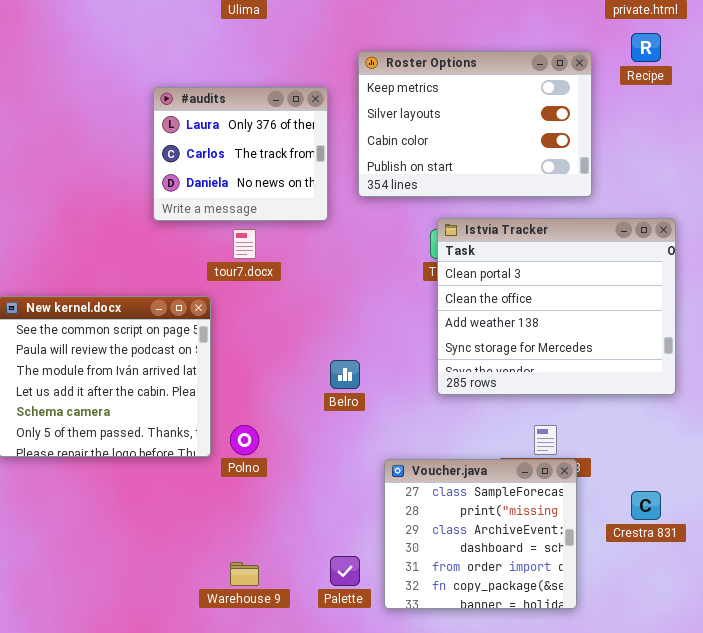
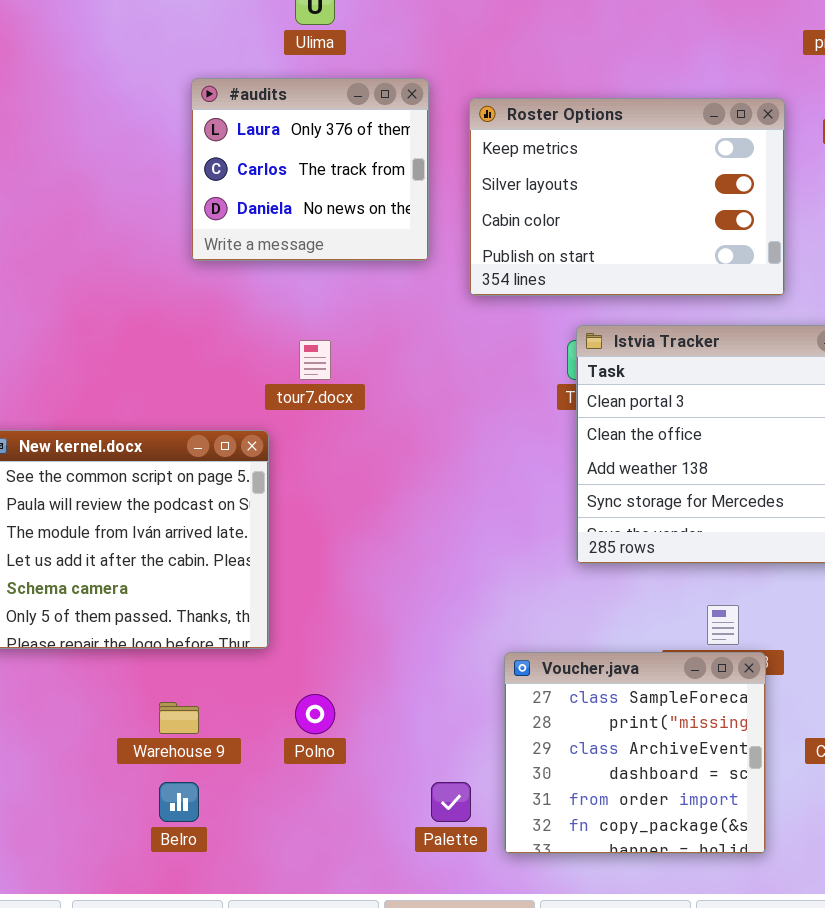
#audits: [153,87,328,221] -> [191,78,429,261], moved
Belro: [330,360,360,389] -> [159,782,199,822], moved
Polno: [230,425,259,455] -> [295,694,335,734], moved
Warehouse 9: [230,562,259,586] -> [159,702,199,734], moved

